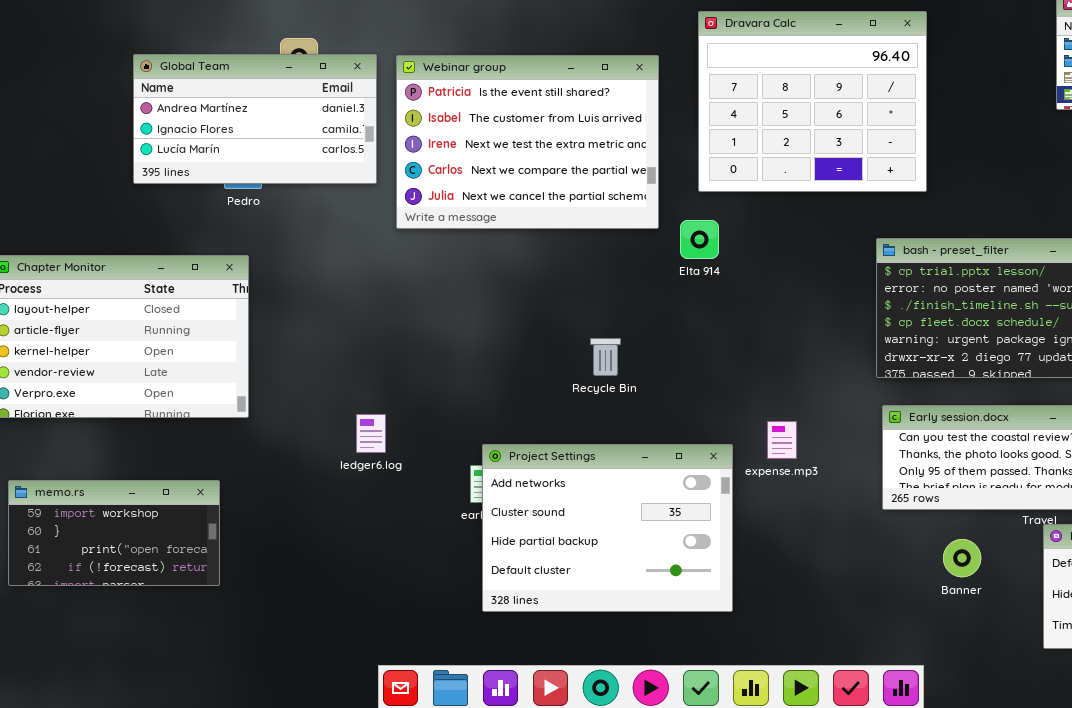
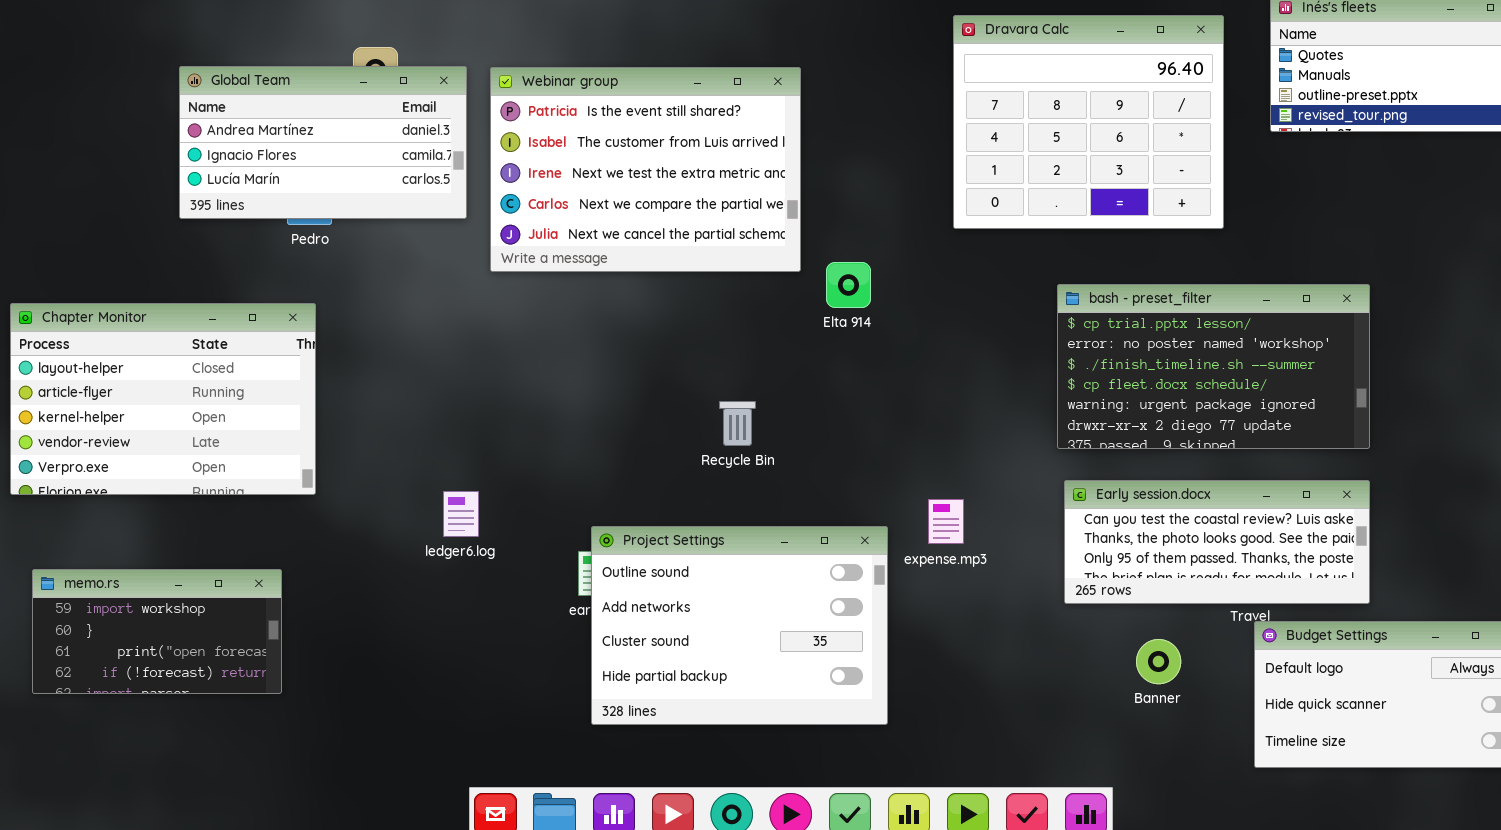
Dravara Calc: [698,11,927,192] -> [953,15,1224,229], moved
Project Settings: [482,444,733,612] -> [591,526,888,725], scrolled up 1 row

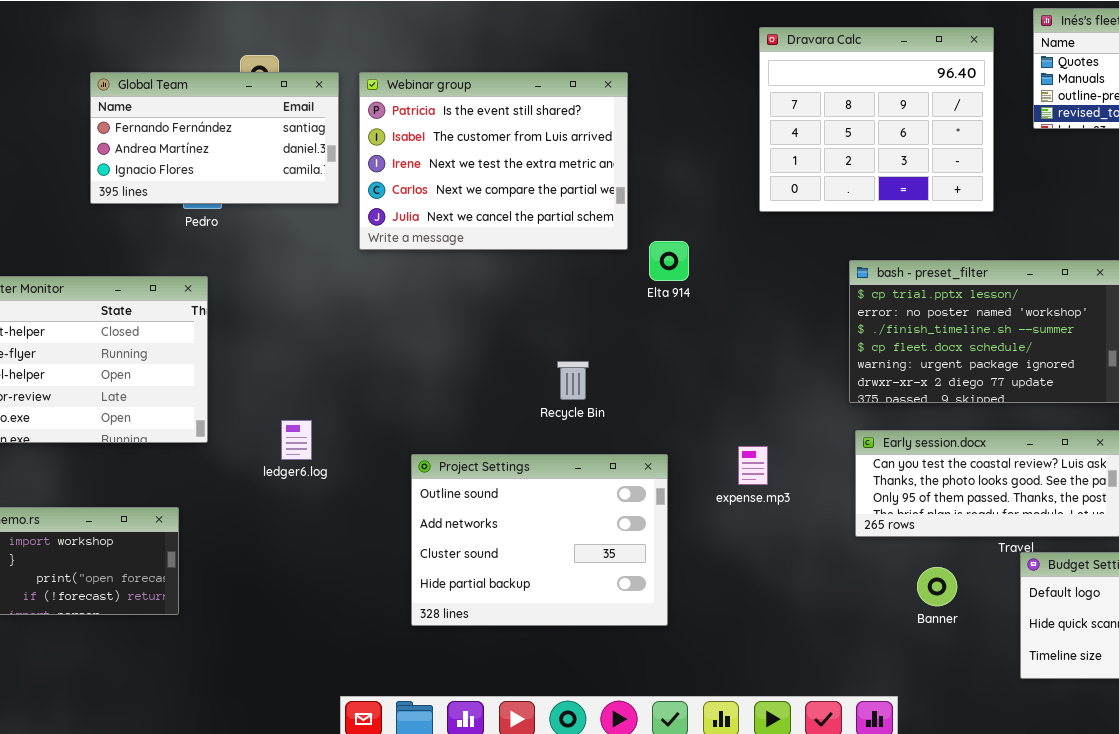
Global Team: [179,66,467,219] -> [90,72,339,204], scrolled up 1 row
ledger6.log: [443,491,479,537] -> [281,420,312,460], moved
Project Settings: [591,526,888,725] -> [411,454,668,626], moved

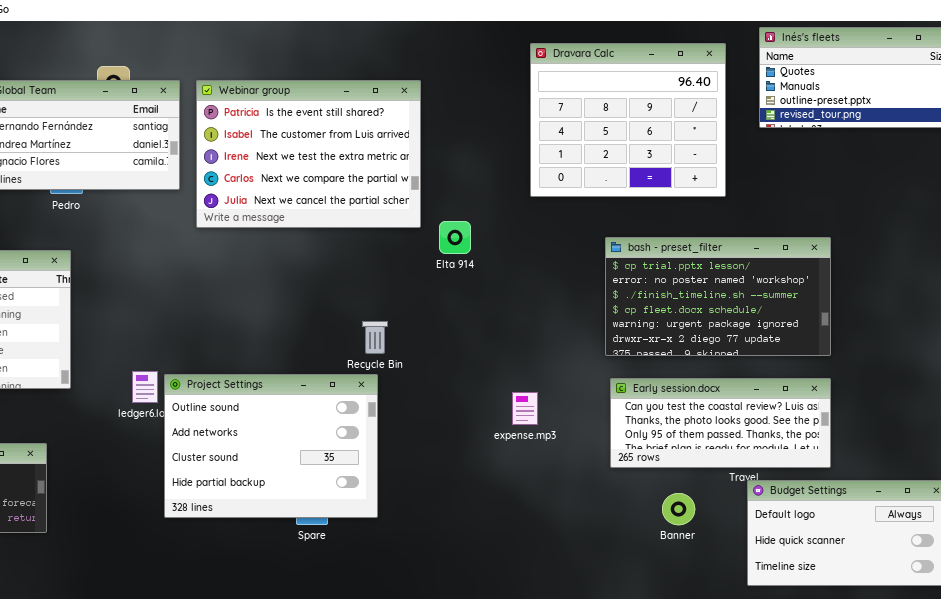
Project Settings: [411,454,668,626] -> [164,374,378,518], moved

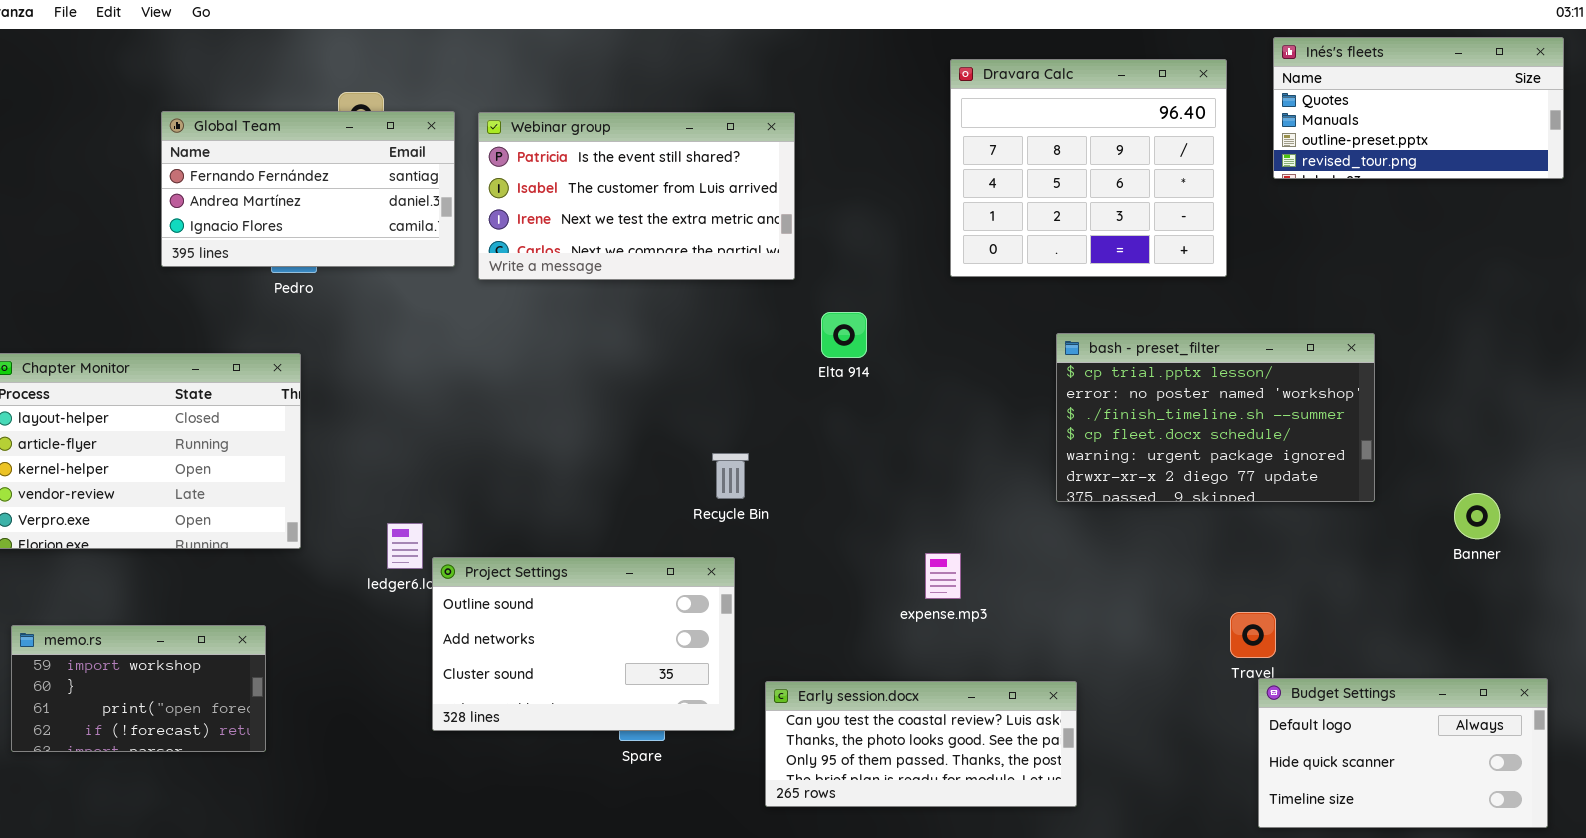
Webinar group: [196,80,421,228] -> [478,112,795,280], resized
Project Settings: [164,374,378,518] -> [432,557,735,731], resized
Early session.docx: [610,378,831,468] -> [765,681,1077,807], moved
Banner: [662,493,695,525] -> [1454,493,1500,539], moved

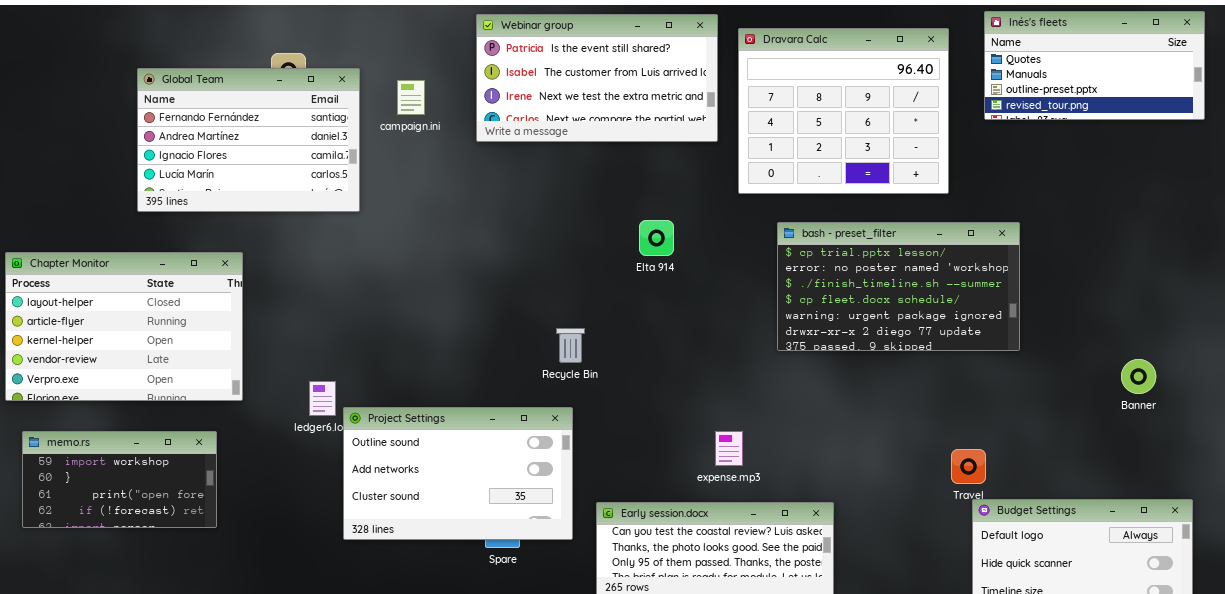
Global Team: [161,111,455,267] -> [137,68,360,212], resized
Webinar group: [478,112,795,280] -> [476,14,718,142], moved
bash - preset_filter: [1056,333,1375,502] -> [777,222,1020,351], moved
expense.mp3: [925,553,961,599] -> [715,431,743,466], moved
memo.rs: [11,625,266,752] -> [22,431,217,528], moved

